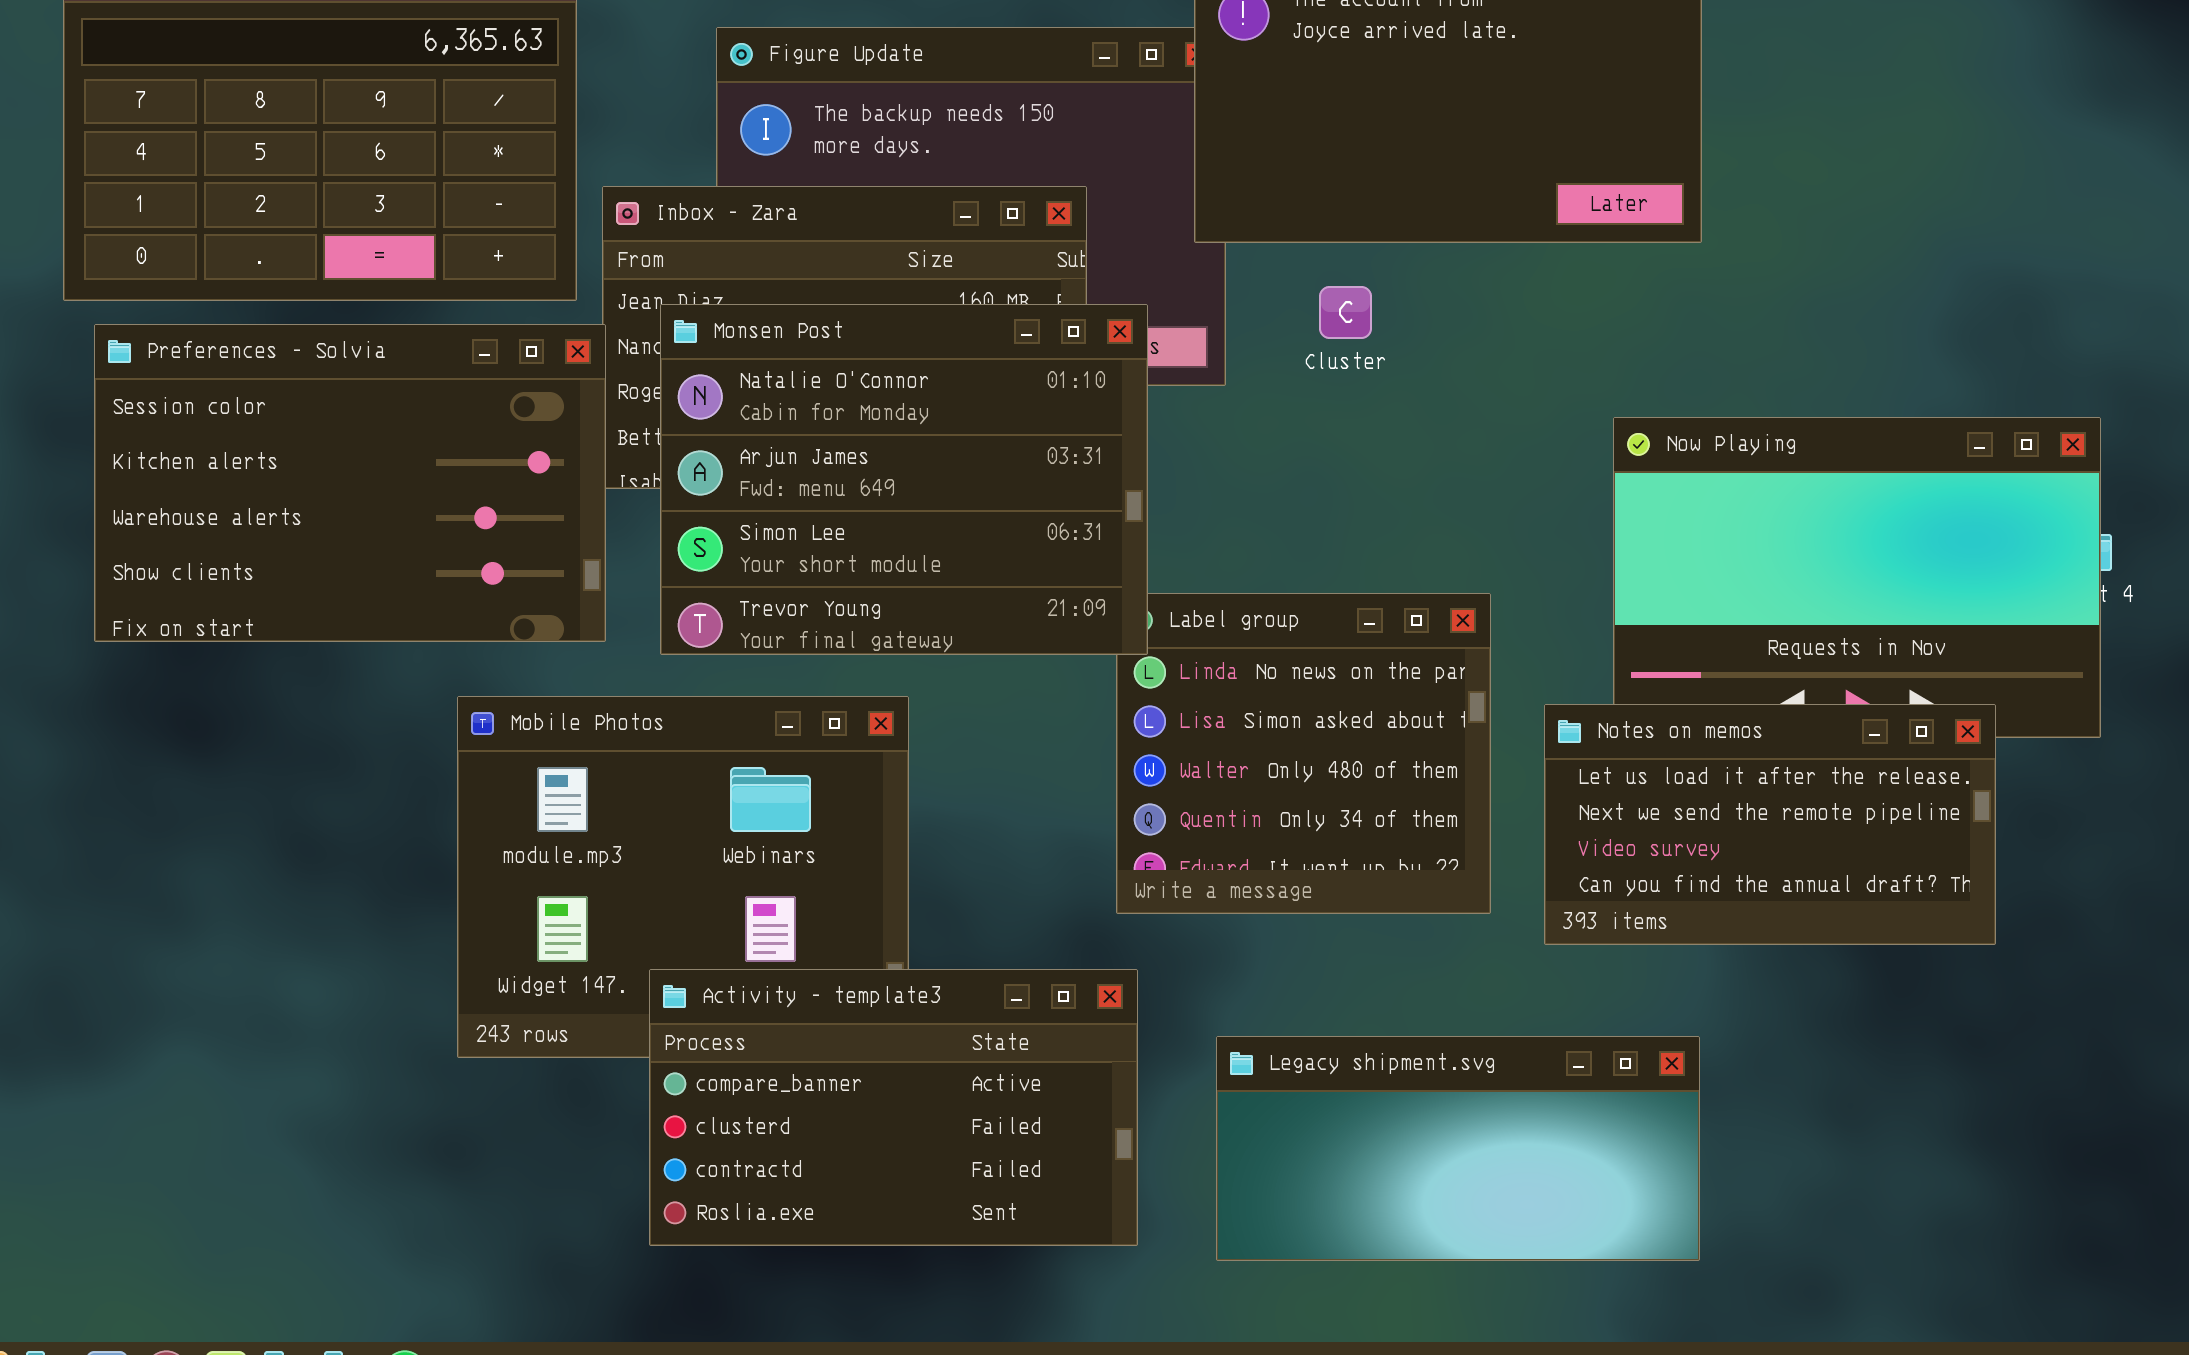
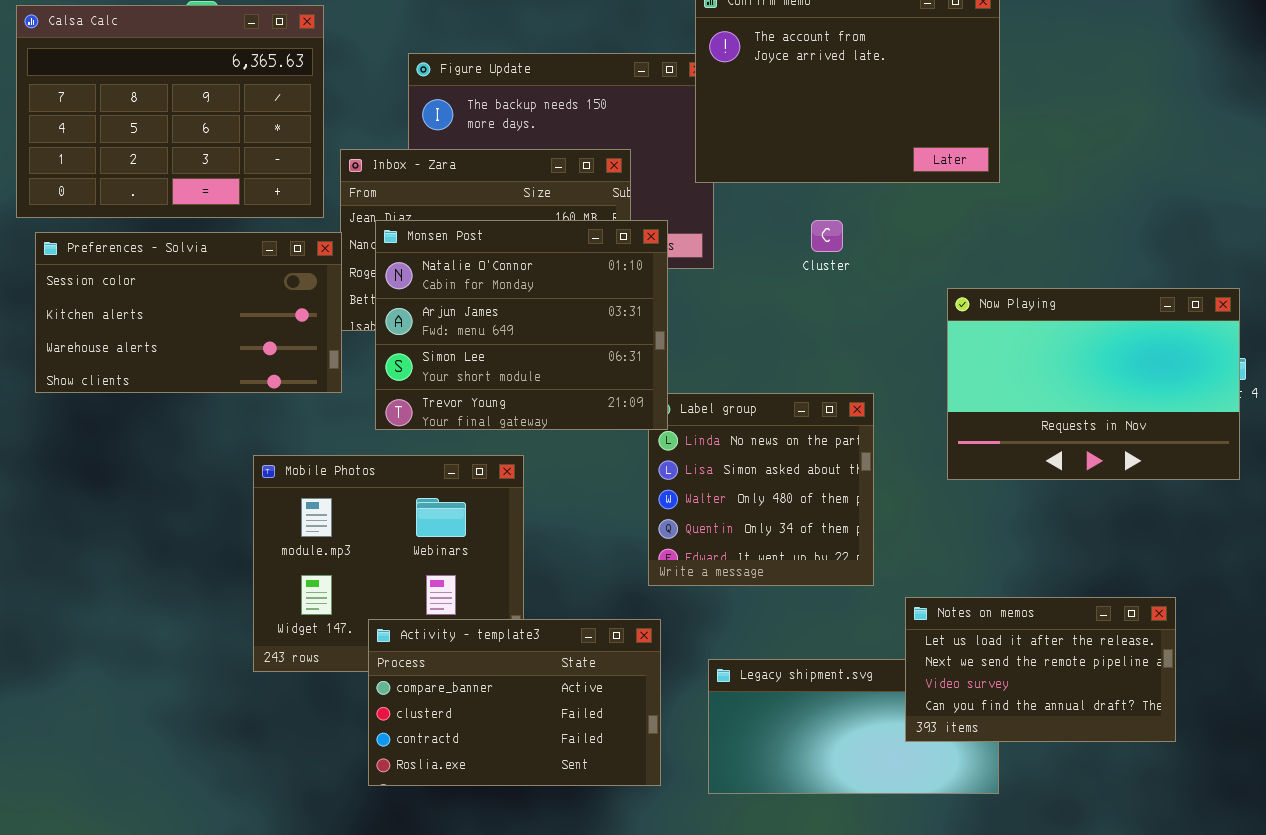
Cluster: [1319,286,1372,339] -> [811,220,843,252], moved
Preferences - Solvia: [94,324,606,642] -> [35,232,342,393], resized
Notes on memos: [1544,704,1996,945] -> [905,597,1176,742], moved

